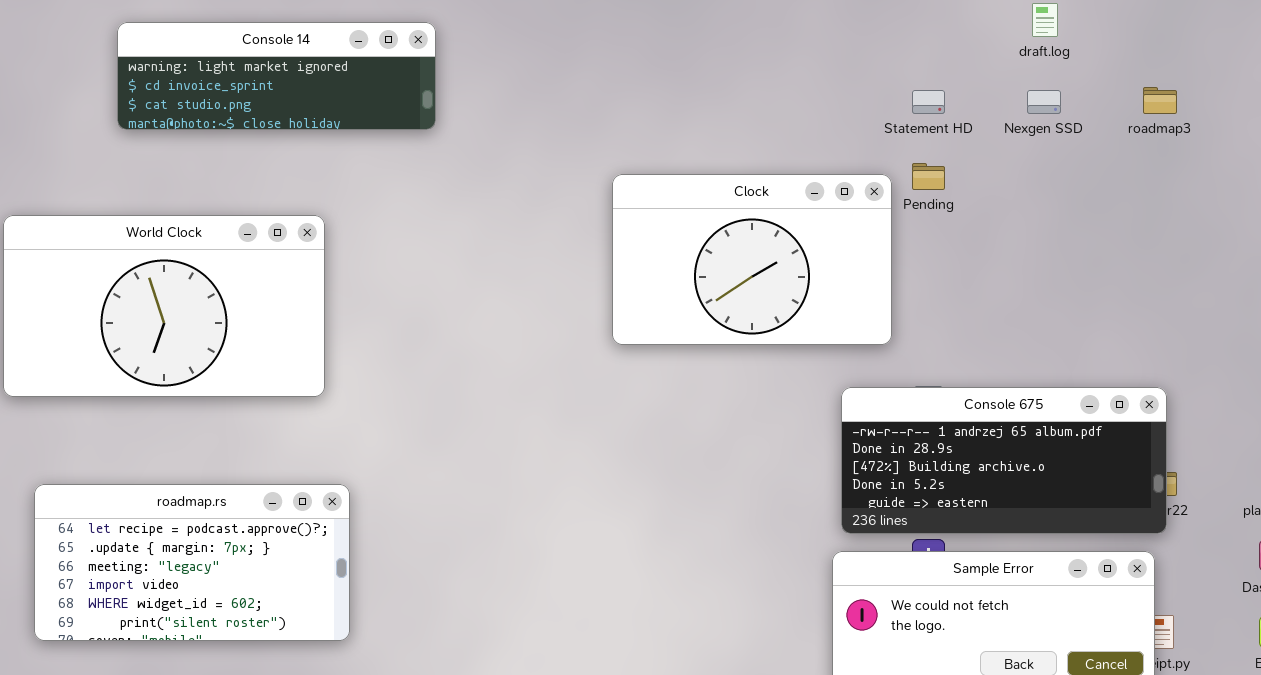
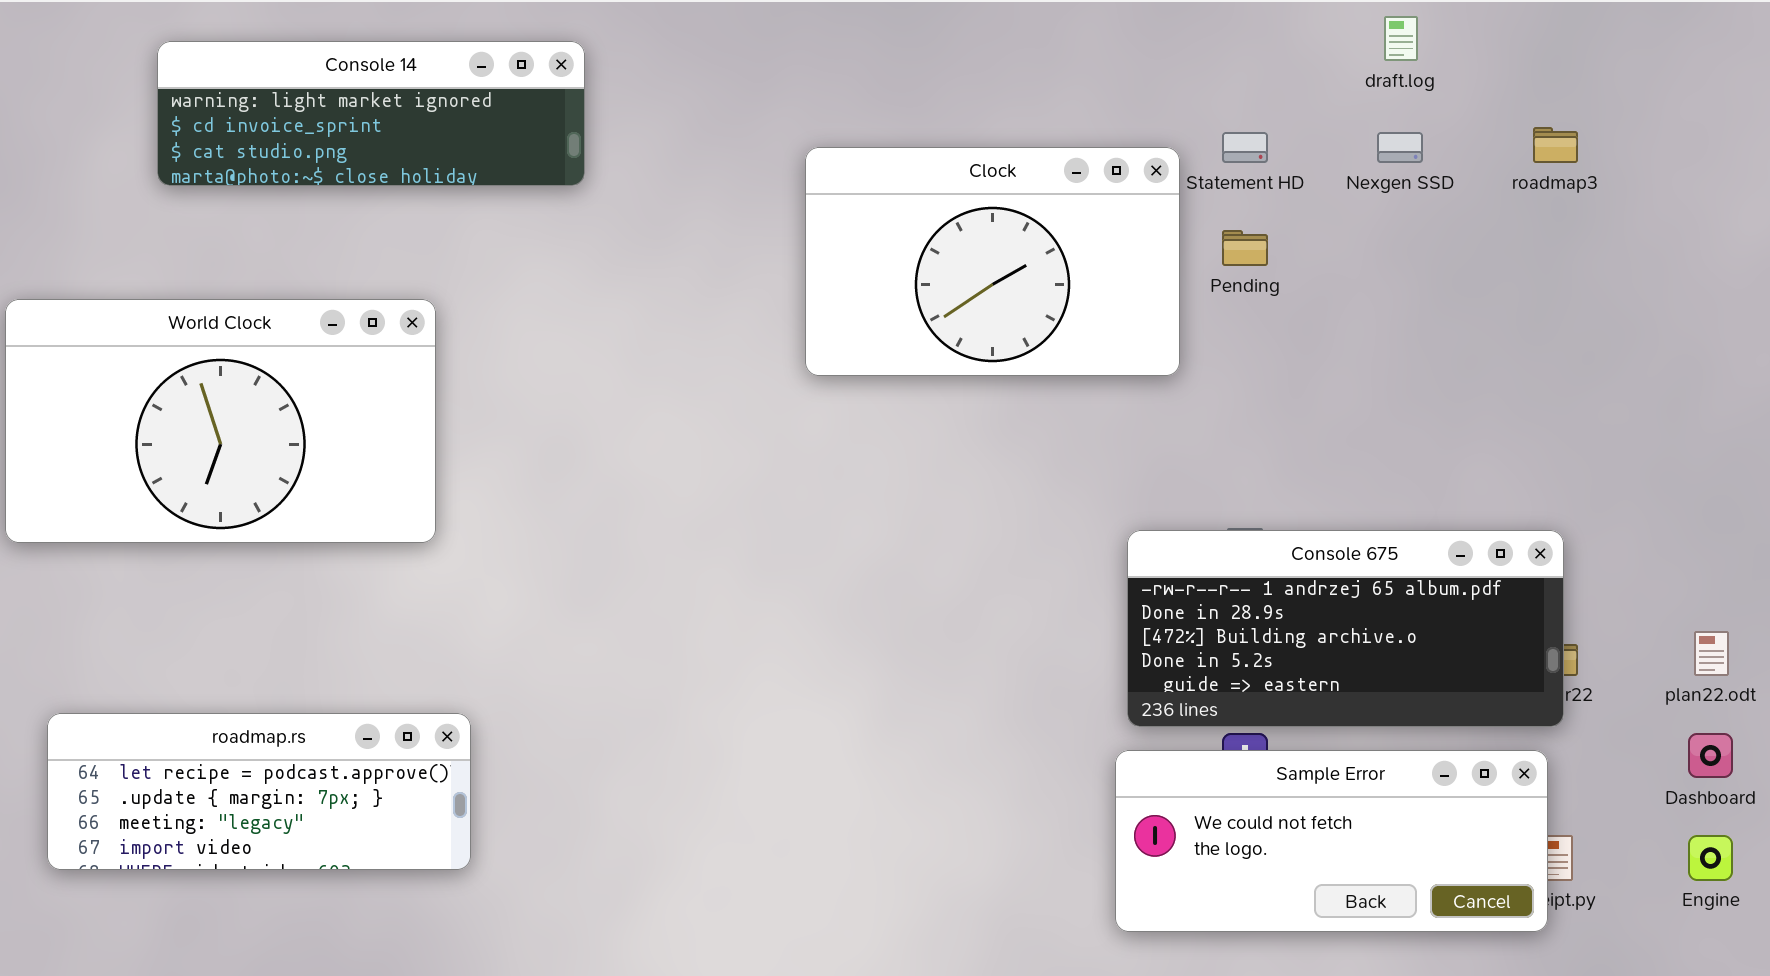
Clock: [612,174,892,345] -> [805,147,1180,376], moved
roadmap.rs: [34,484,350,641] -> [47,713,471,870], resized

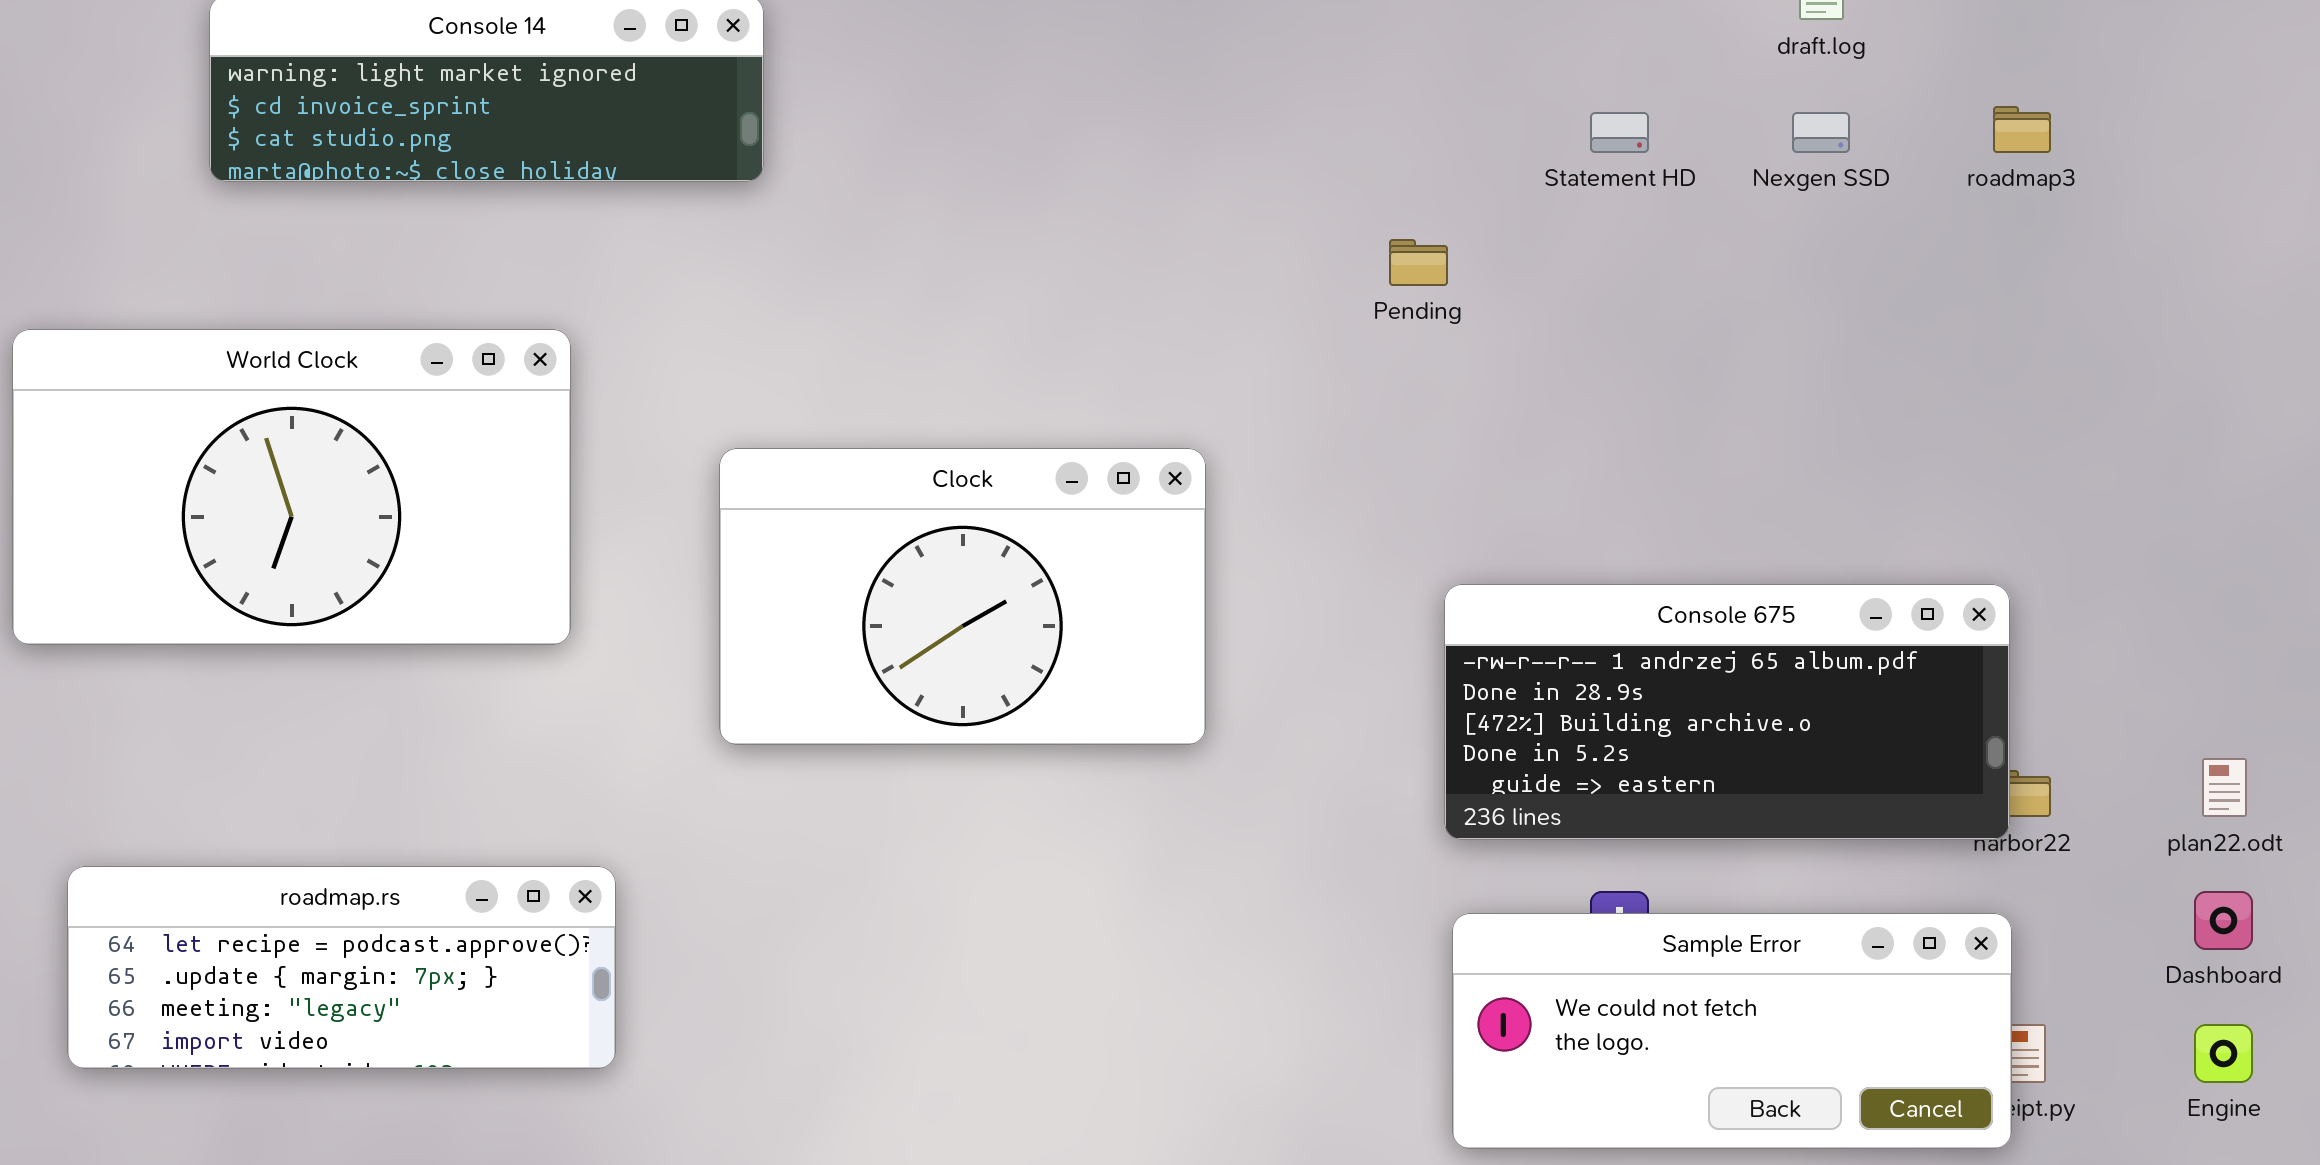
Clock: [805,147,1180,376] -> [719,448,1206,745], moved
Pending: [1222,230,1268,266] -> [1389,239,1448,286], moved
Console 675: [1127,530,1564,727] -> [1444,584,2010,840], moved

